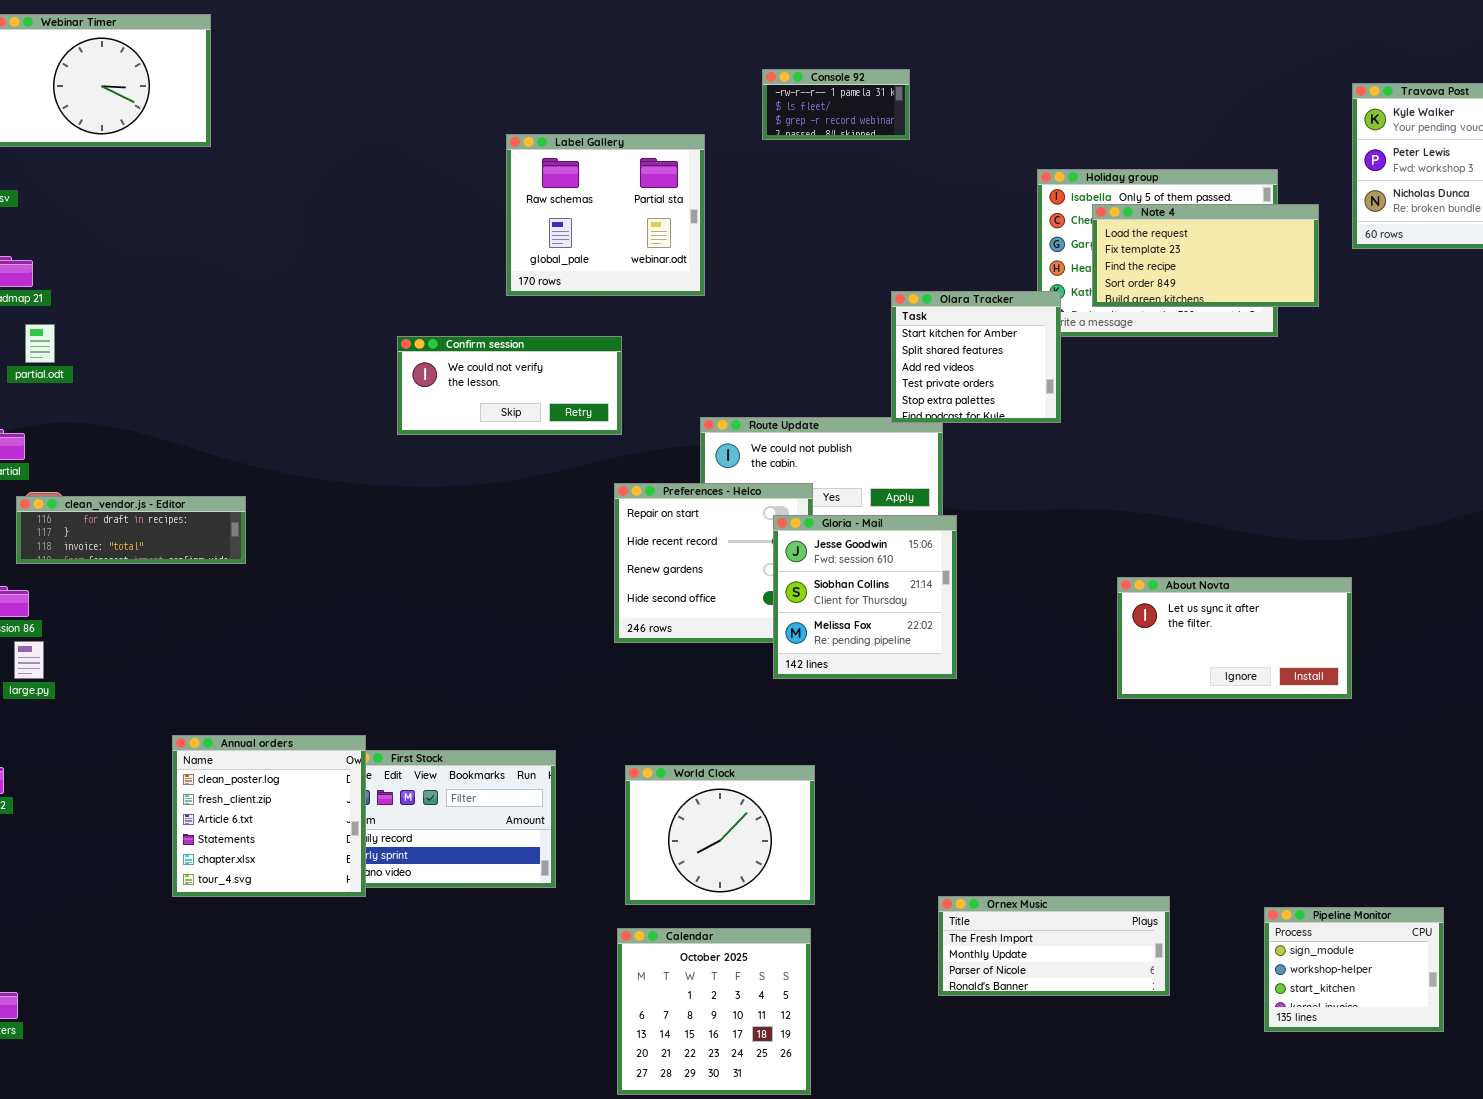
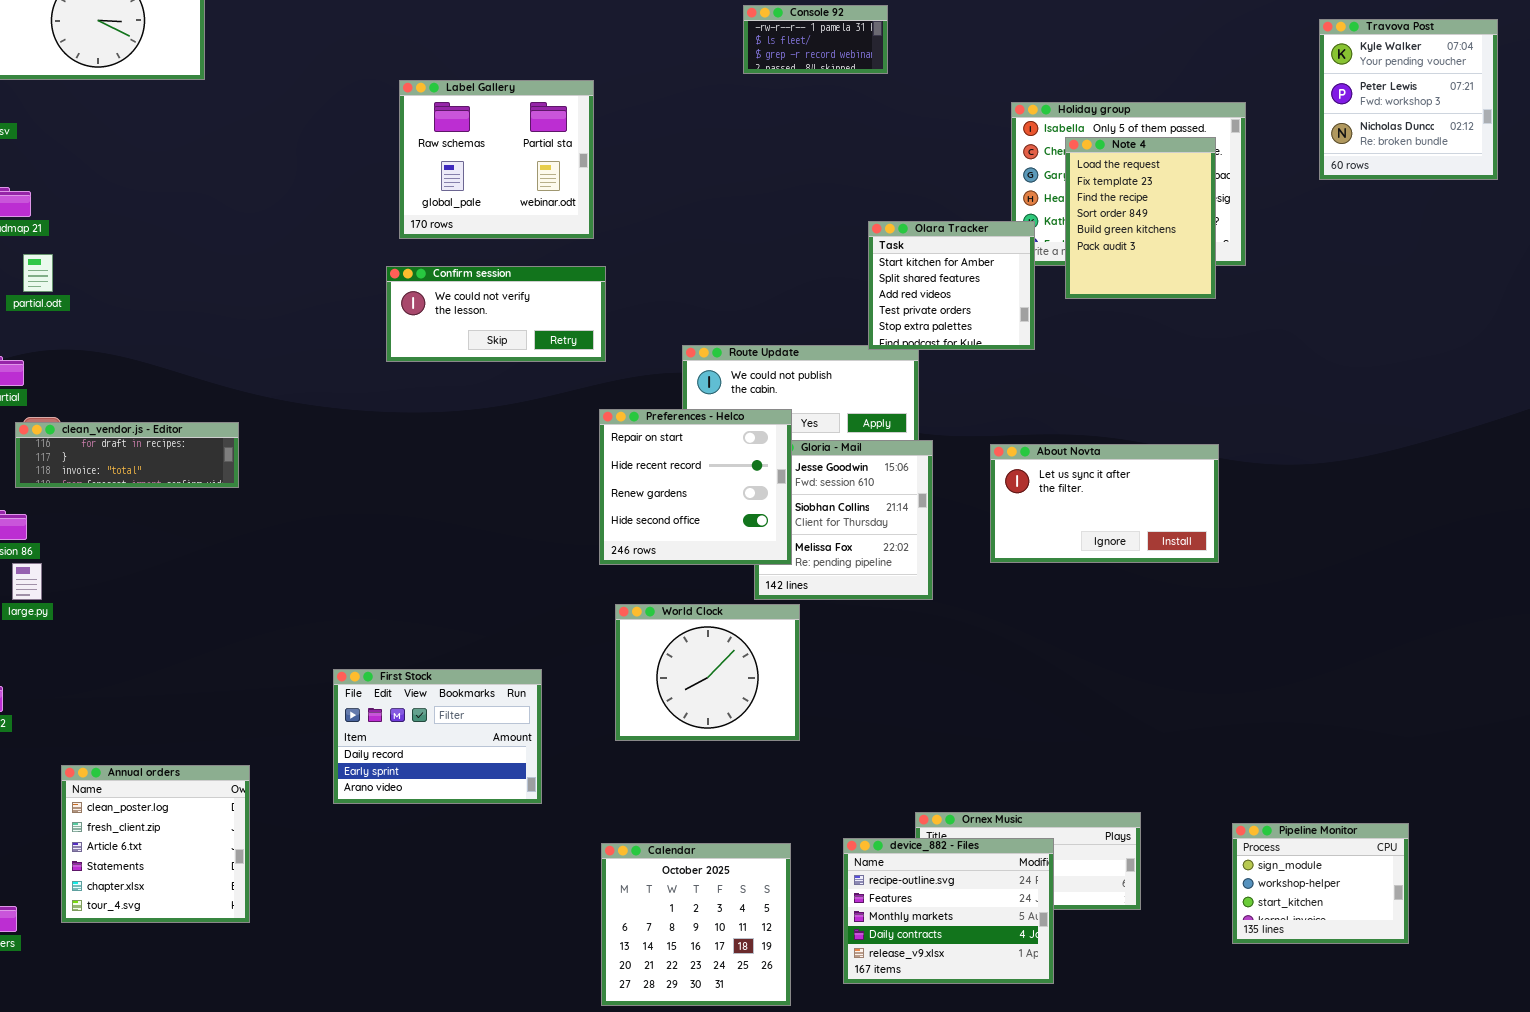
Label Gallery: [506,134,705,296] -> [399,80,594,239], moved
Note 4: [1092,204,1319,307] -> [1065,137,1216,299], resized
Preferences - Helco: [614,483,813,643] -> [599,409,792,565], raised
About Novta: [1117,577,1352,699] -> [990,444,1219,563], moved
Annual orders: [172,735,366,897] -> [61,765,250,923], moved
World Clock: [625,765,815,905] -> [615,604,800,741], moved
device_882 - Files: none -> [843,838,1054,984], opened

